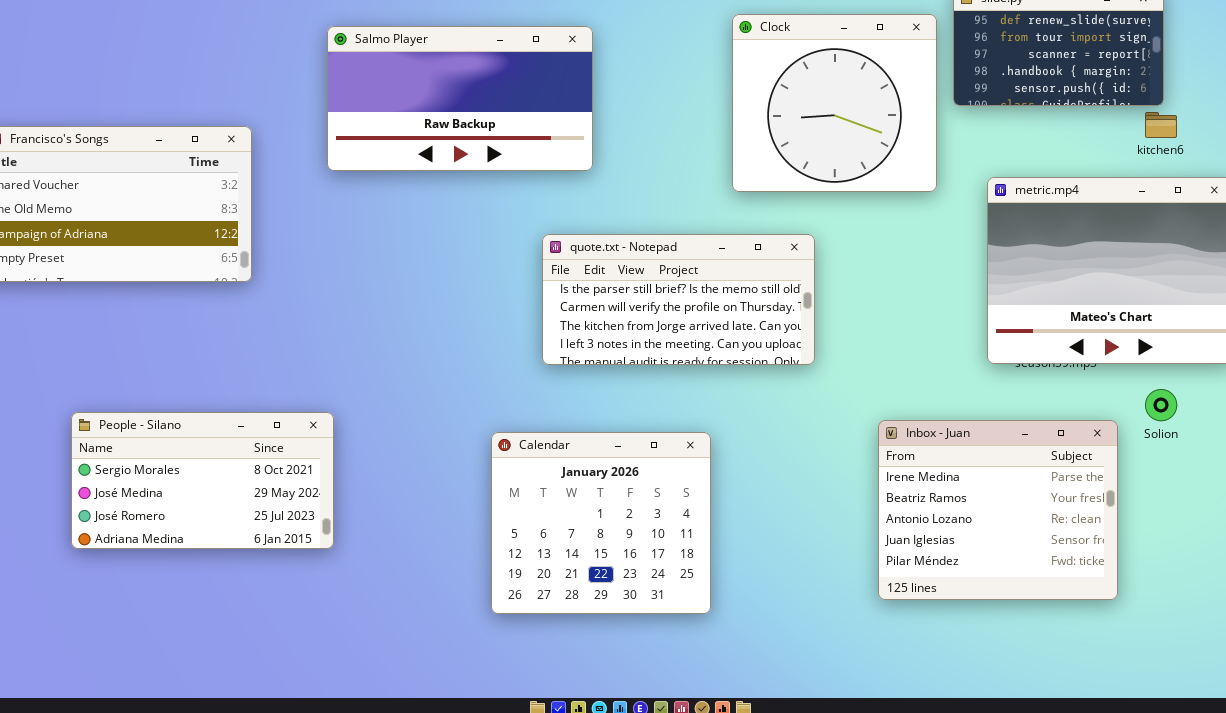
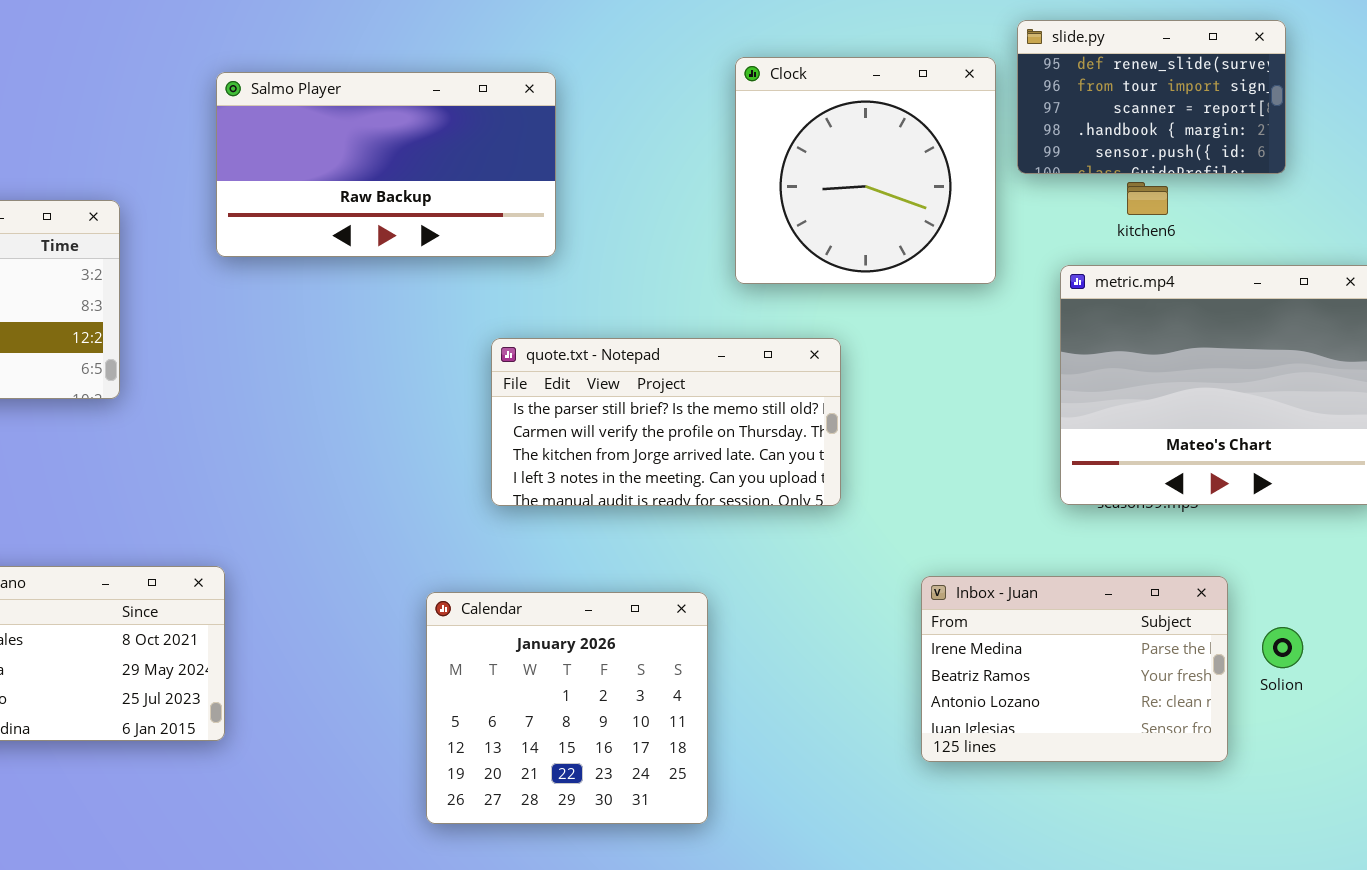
kitchen6: [1145,112,1177,138] -> [1127,182,1168,215], moved
Solion: [1145,389,1177,421] -> [1262,627,1303,668], moved
Inbox - Juan: [878,420,1118,600] -> [921,576,1228,762], resized

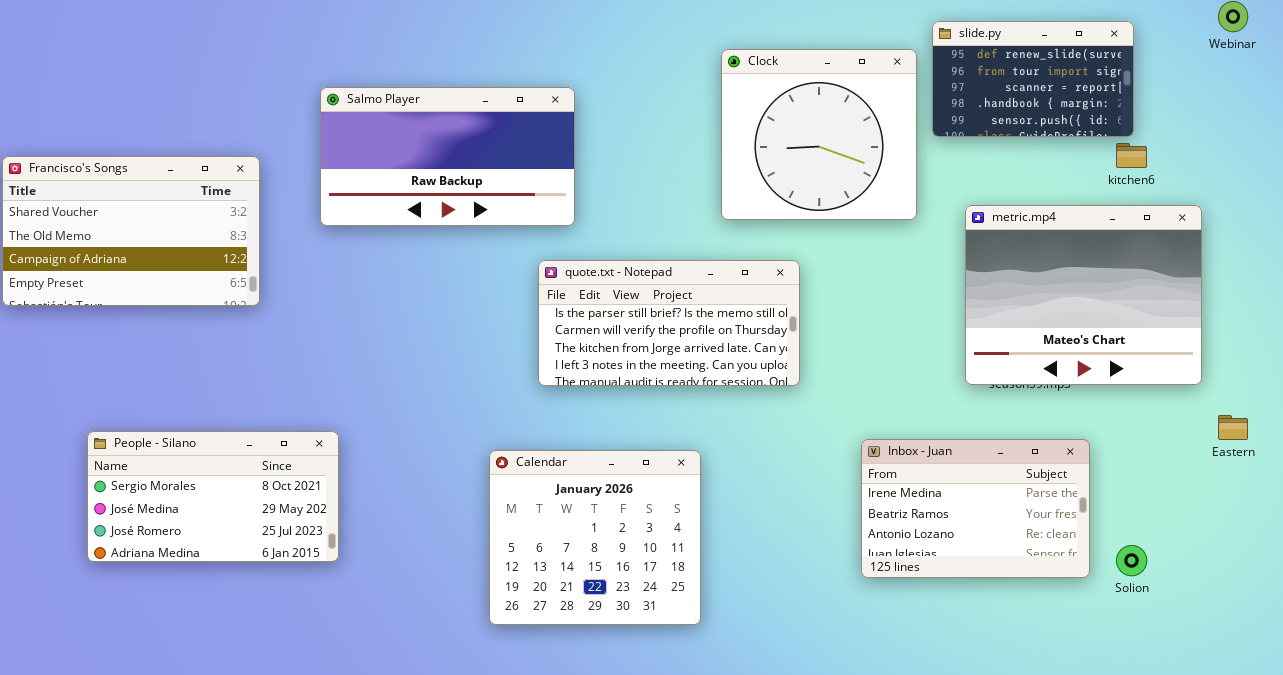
Salmo Player: [216,72,556,257] -> [320,87,575,226], moved
kitchen6: [1127,182,1168,215] -> [1116,143,1147,168], moved
Solion: [1262,627,1303,668] -> [1116,545,1147,576], moved

